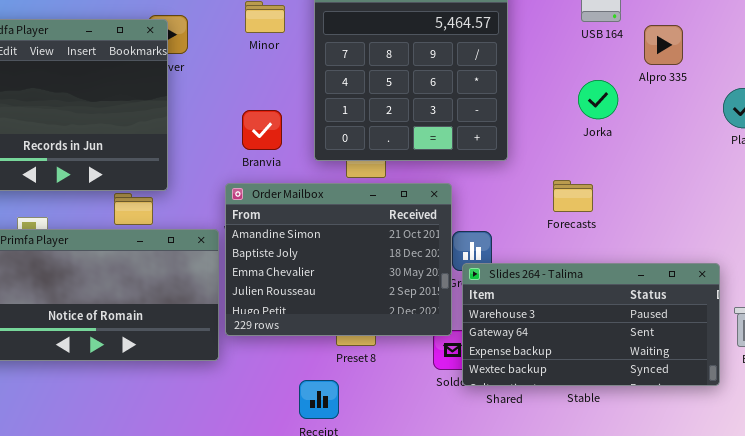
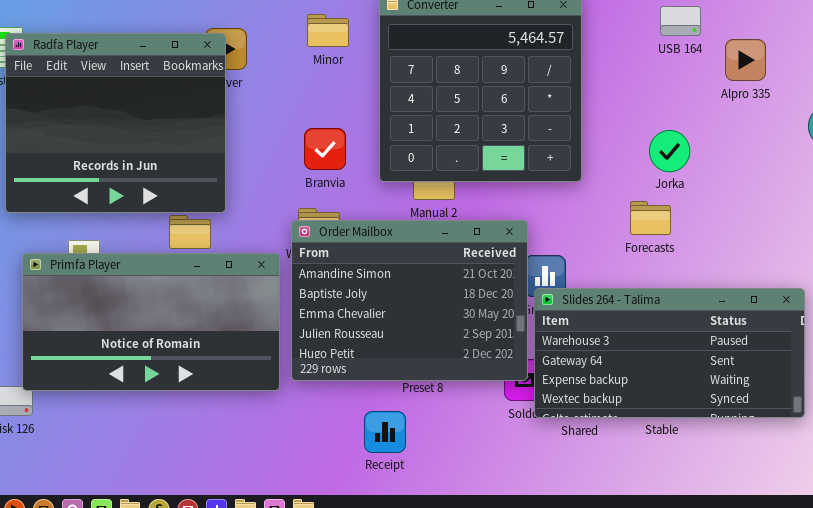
Jorka: [578,80,618,119] -> [649,130,690,172], moved
Order Mailbox: [225,183,452,336] -> [291,220,528,381], moved

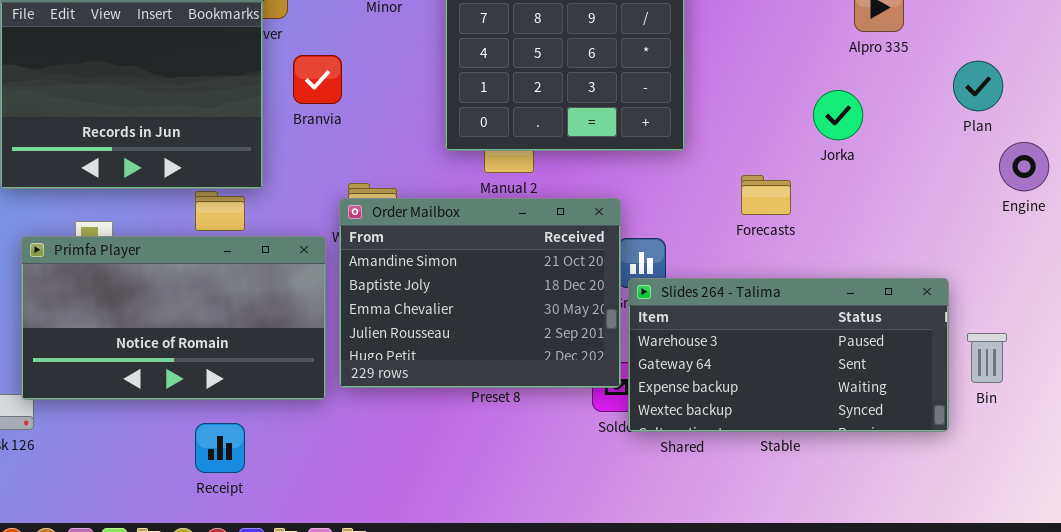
Branvia: [304,128,346,170] -> [293,55,342,104], moved
Jorka: [649,130,690,172] -> [813,90,863,140], moved
Receipt: [364,411,406,453] -> [195,423,245,473], moved

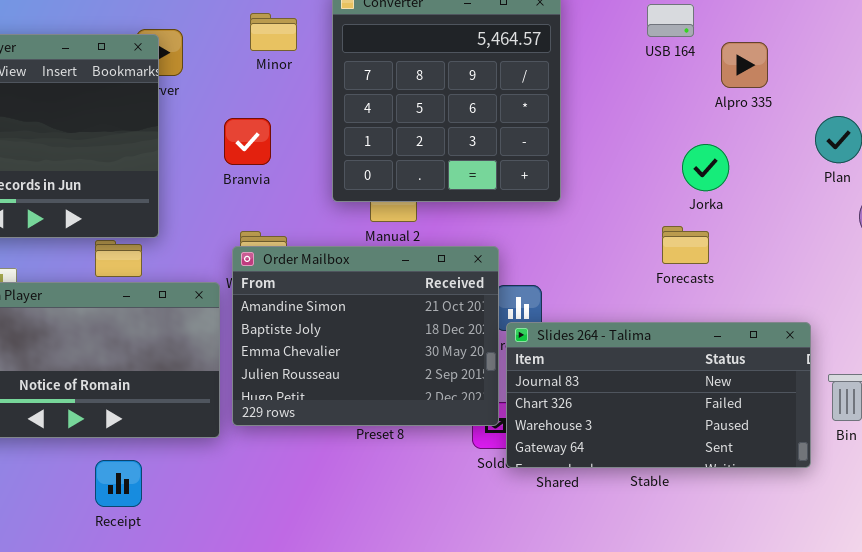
Branvia: [293,55,342,104] -> [224,118,271,165], moved
Forecasts: [741,175,791,215] -> [662,226,709,264], moved
Slides 264 - Talima: [628,278,949,432] -> [506,322,811,468], scrolled up 2 rows

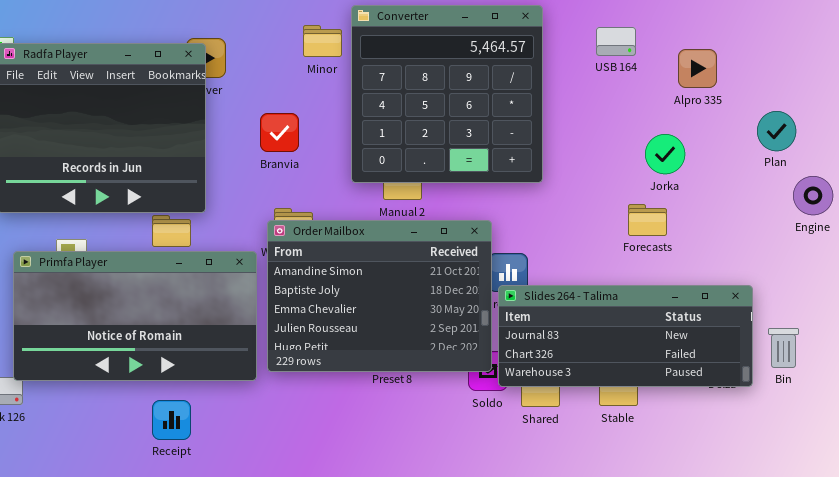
USB 164: [647,4,694,37] -> [596,27,636,56], moved
Minor: [250,13,297,51] -> [303,25,342,57], moved
Slides 264 - Talima: [506,322,811,468] -> [498,285,753,387], resized

